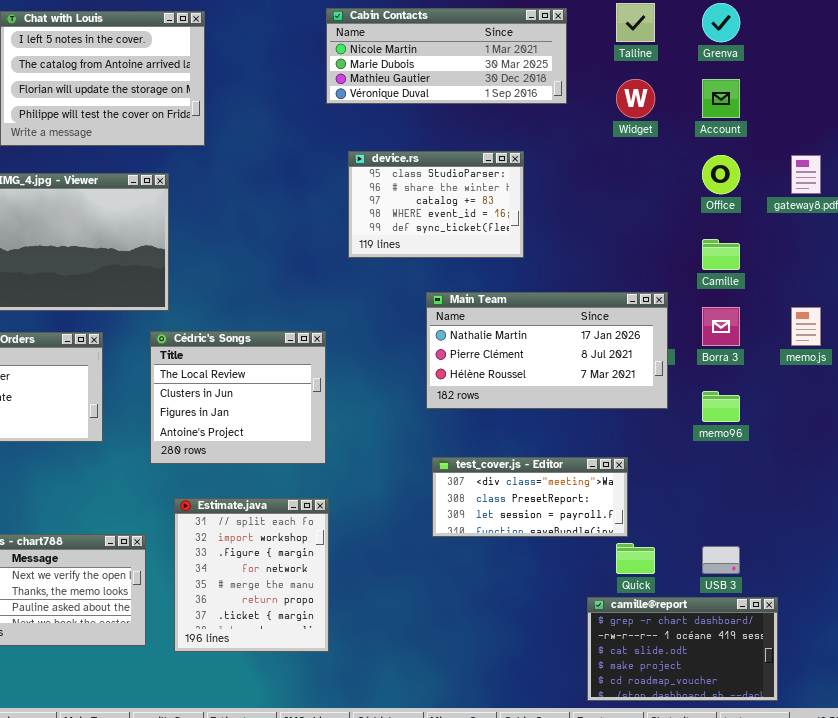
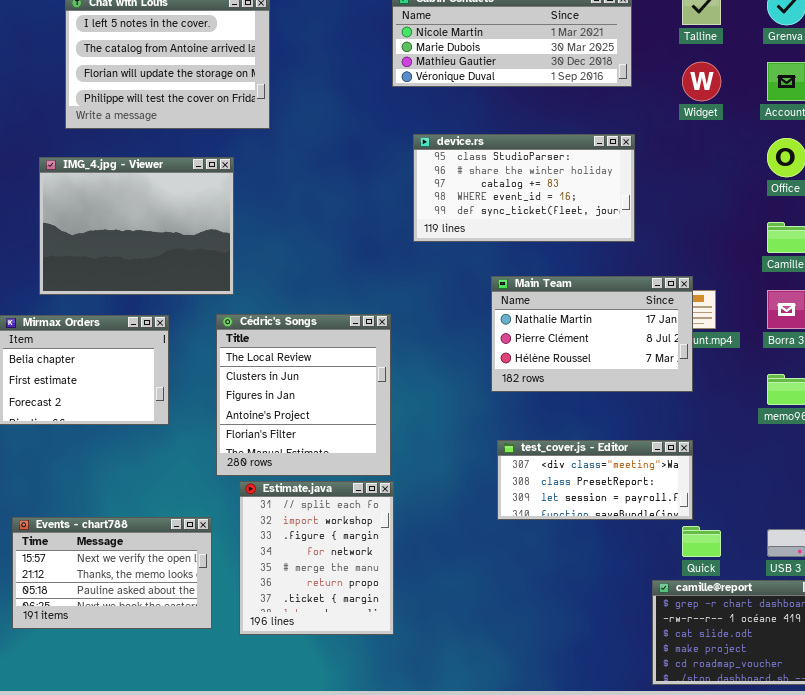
device.rs: [348,151,524,258] -> [413,134,635,242], resized
Main Team: [426,292,668,409] -> [491,276,693,392], resized
Cédric's Songs: [150,331,326,464] -> [216,314,391,476], resized

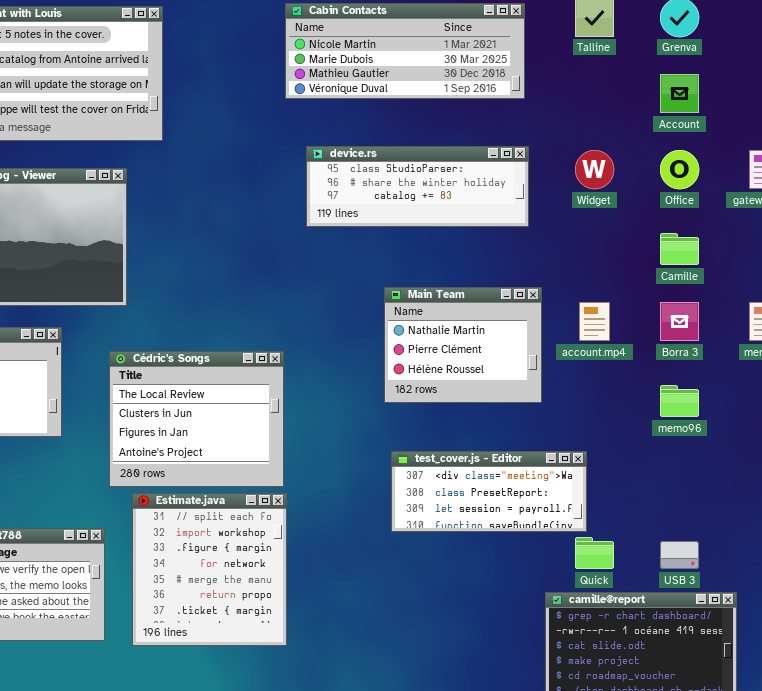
Widget: [682,62,721,101] -> [575,150,614,189], moved
device.rs: [413,134,635,242] -> [306,146,529,227], resized
Main Team: [491,276,693,392] -> [384,287,542,403], resized
Cédric's Songs: [216,314,391,476] -> [109,351,284,487], resized

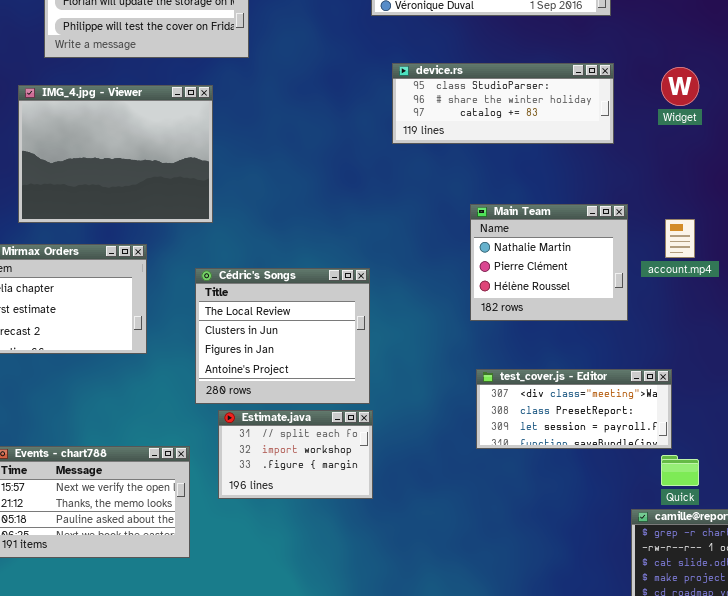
Estimate.java: [132,493,287,646] -> [218,410,373,499], resized

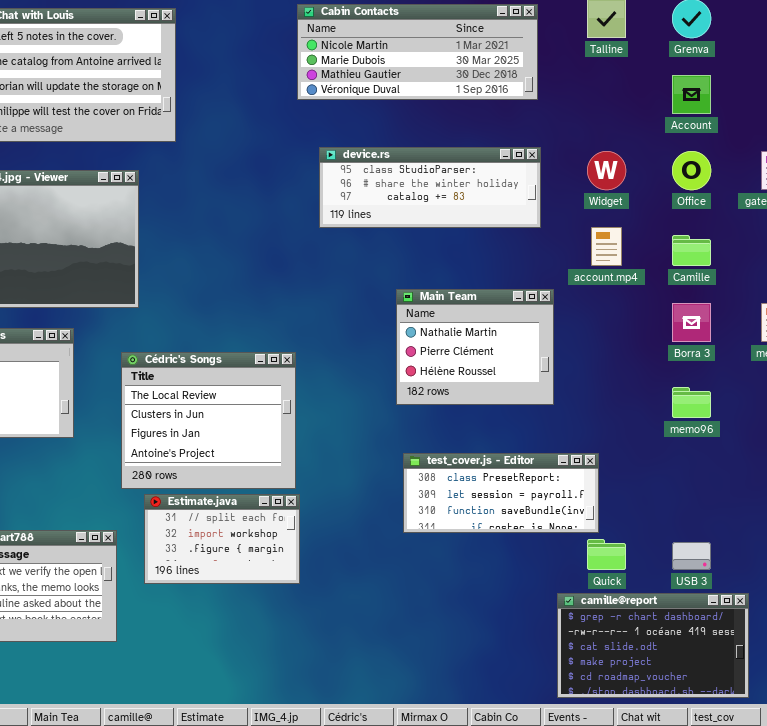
account.mp4: [665,219,695,258] -> [591,227,622,266], moved
test_cover.js - Editor: [476,369,672,449] -> [403,453,599,533], scrolled down 1 row

